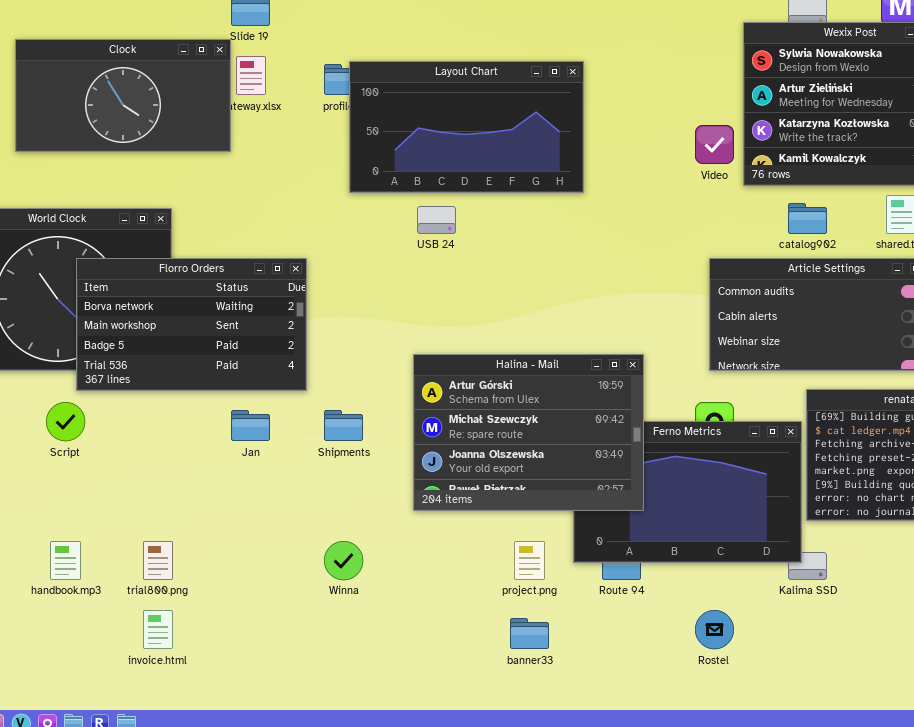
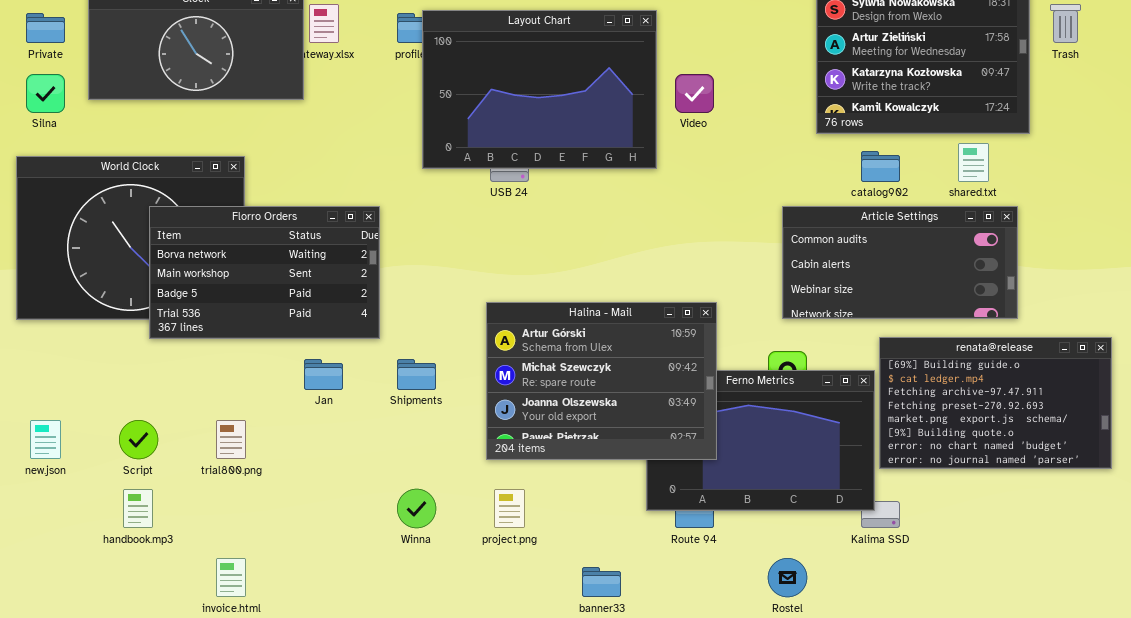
Layout Chart: [349,61,584,193] -> [422,10,657,169], resized
Video: [695,125,734,164] -> [675,74,714,113], moved
Script: [46,402,85,441] -> [119,420,158,459], moved
trial800.png: [143,541,173,580] -> [216,420,246,459], moved
project.png: [514,541,545,580] -> [494,489,525,528], moved

